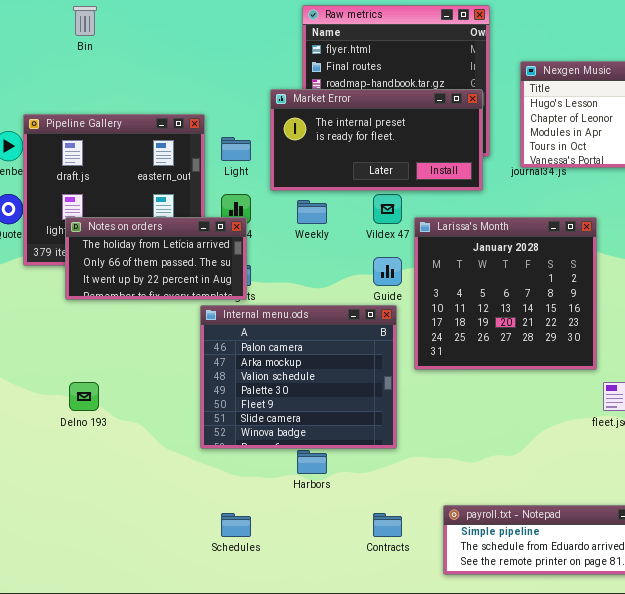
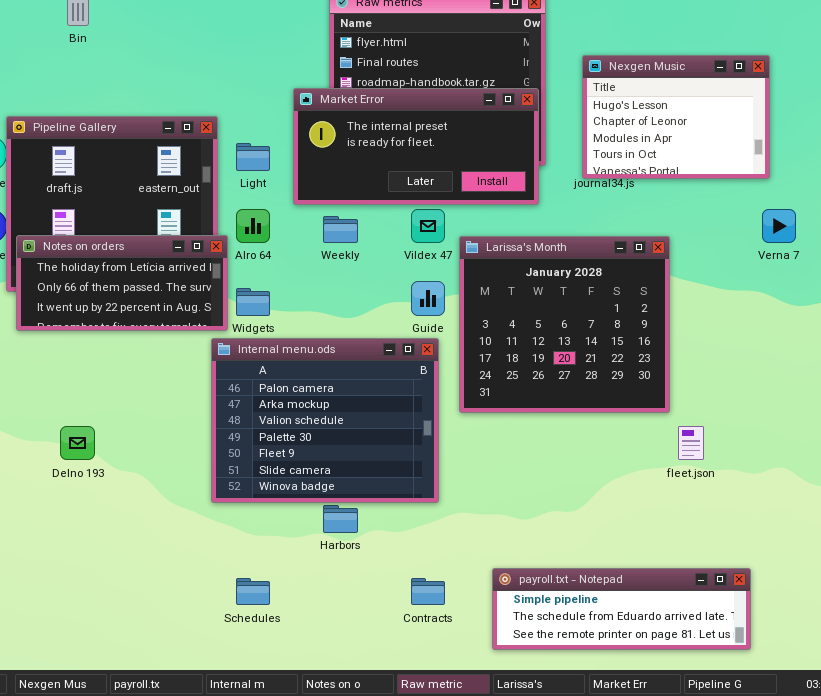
Notes on orders: [65,217,247,300] -> [16,235,228,331], moved

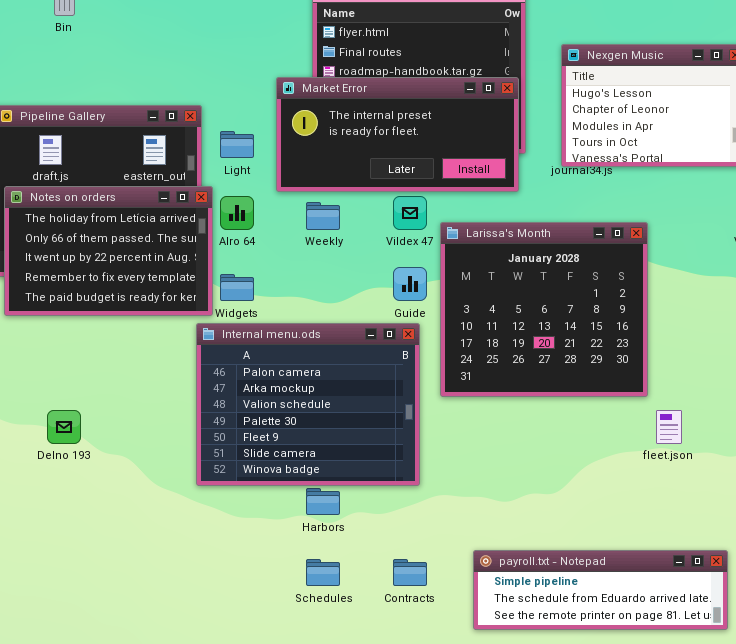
Notes on orders: [16,235,228,331] -> [4,186,213,316], resized
Schedules: [236,578,270,605] -> [306,559,340,586], moved

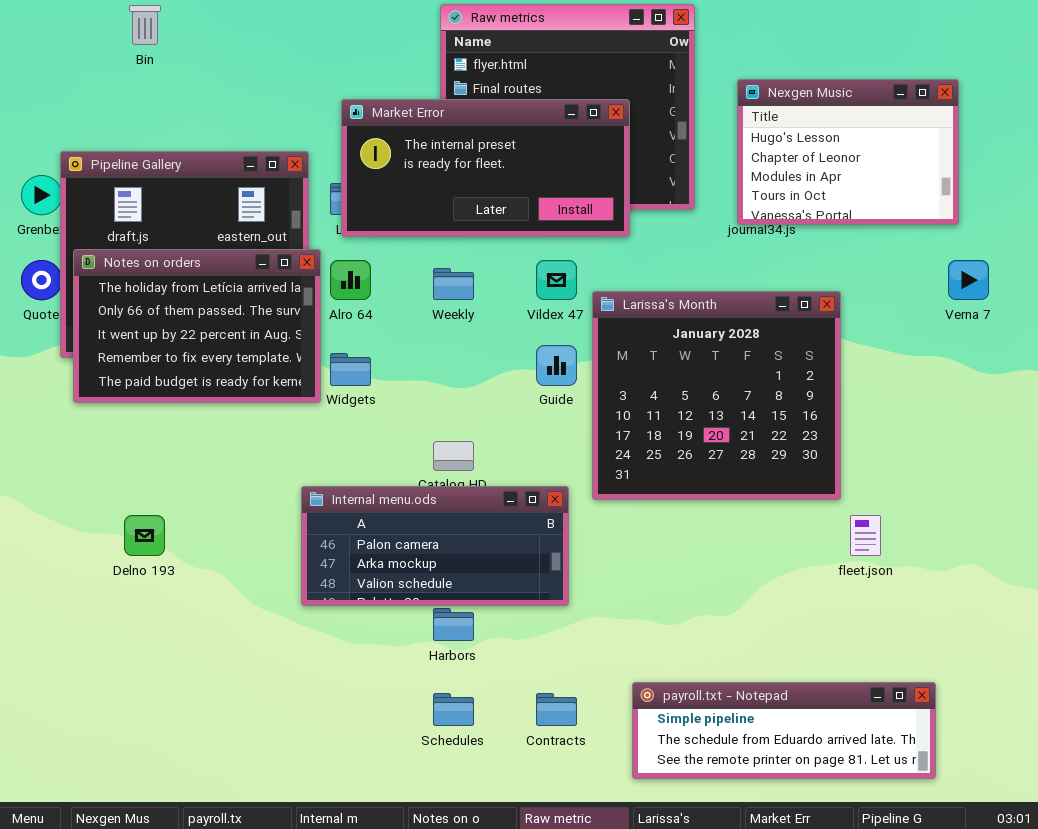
Market Error: [276,77,519,192] -> [341,99,630,237], moved
Internal menu.ods: [196,323,420,486] -> [301,486,569,606], resized

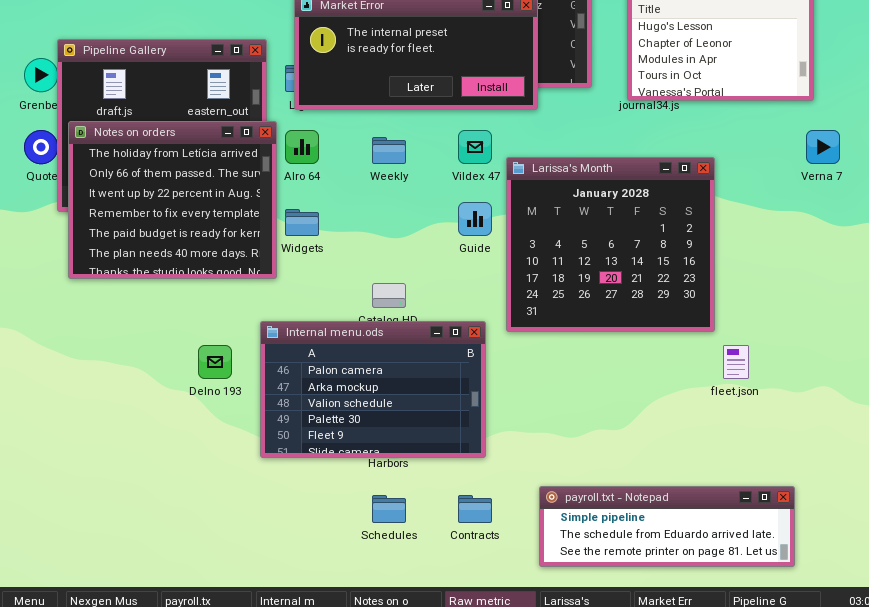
Notes on orders: [73,249,321,403] -> [68,121,277,279], resized
Internal menu.ods: [301,486,569,606] -> [260,321,486,458], resized
Delno 193: [124,515,165,556] -> [198,345,232,379], moved

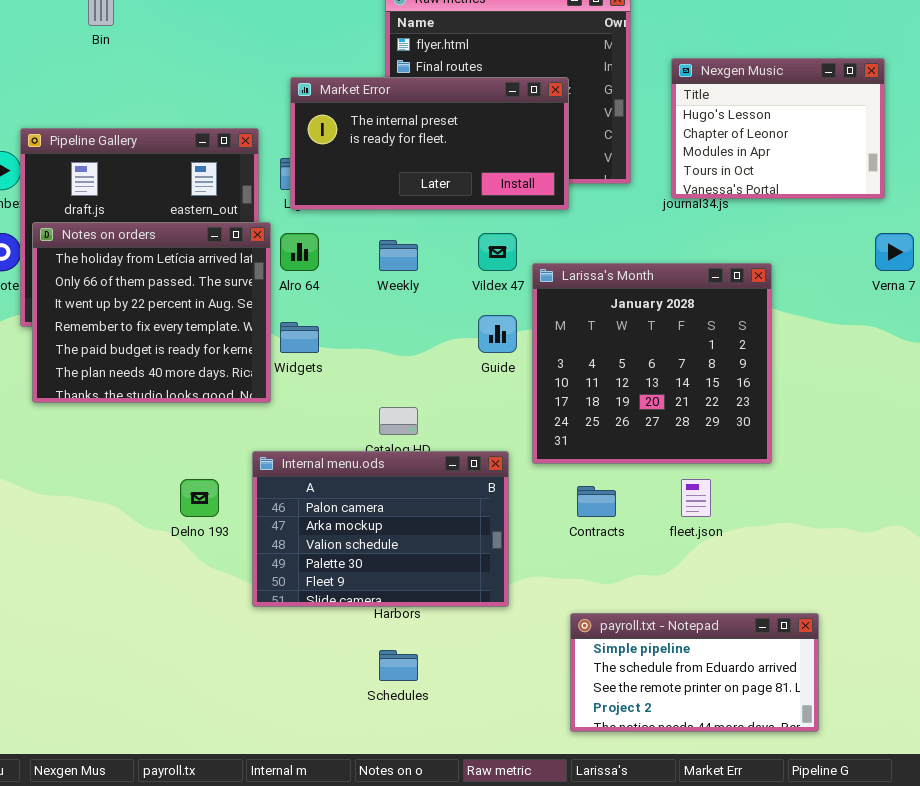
fleet.json: [723,345,749,379] -> [681,479,711,517], moved
payroll.txt - Notepad: [539,486,795,567] -> [570,613,819,732], resized
Contracts: [458,495,492,523] -> [577,486,616,517], moved

